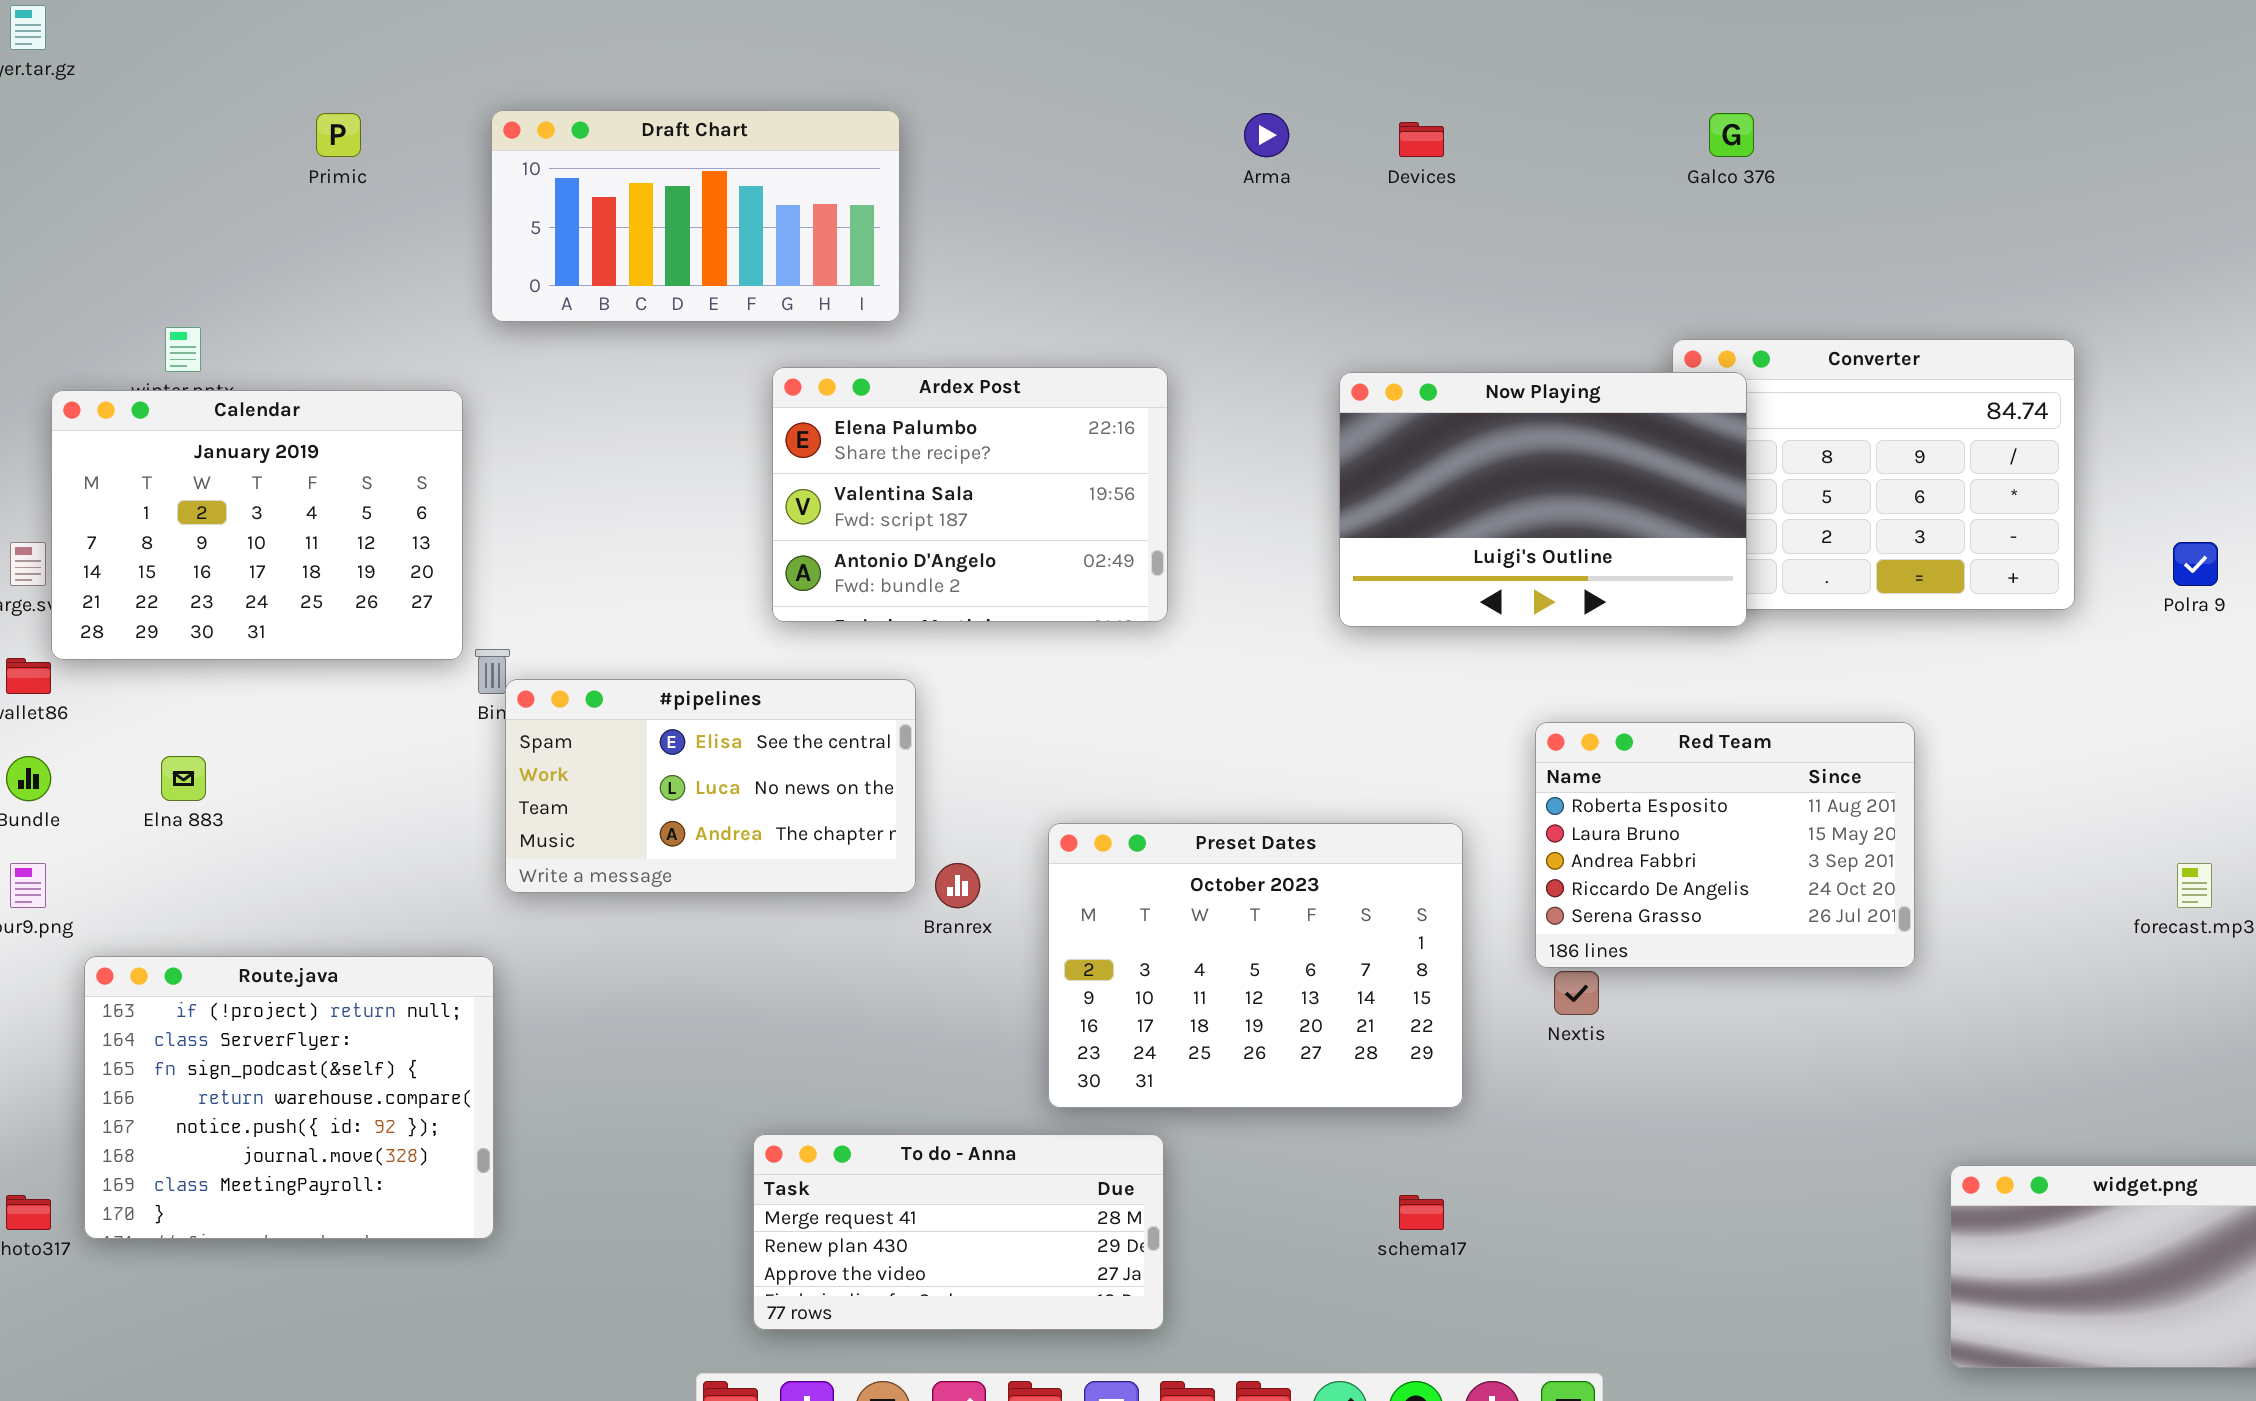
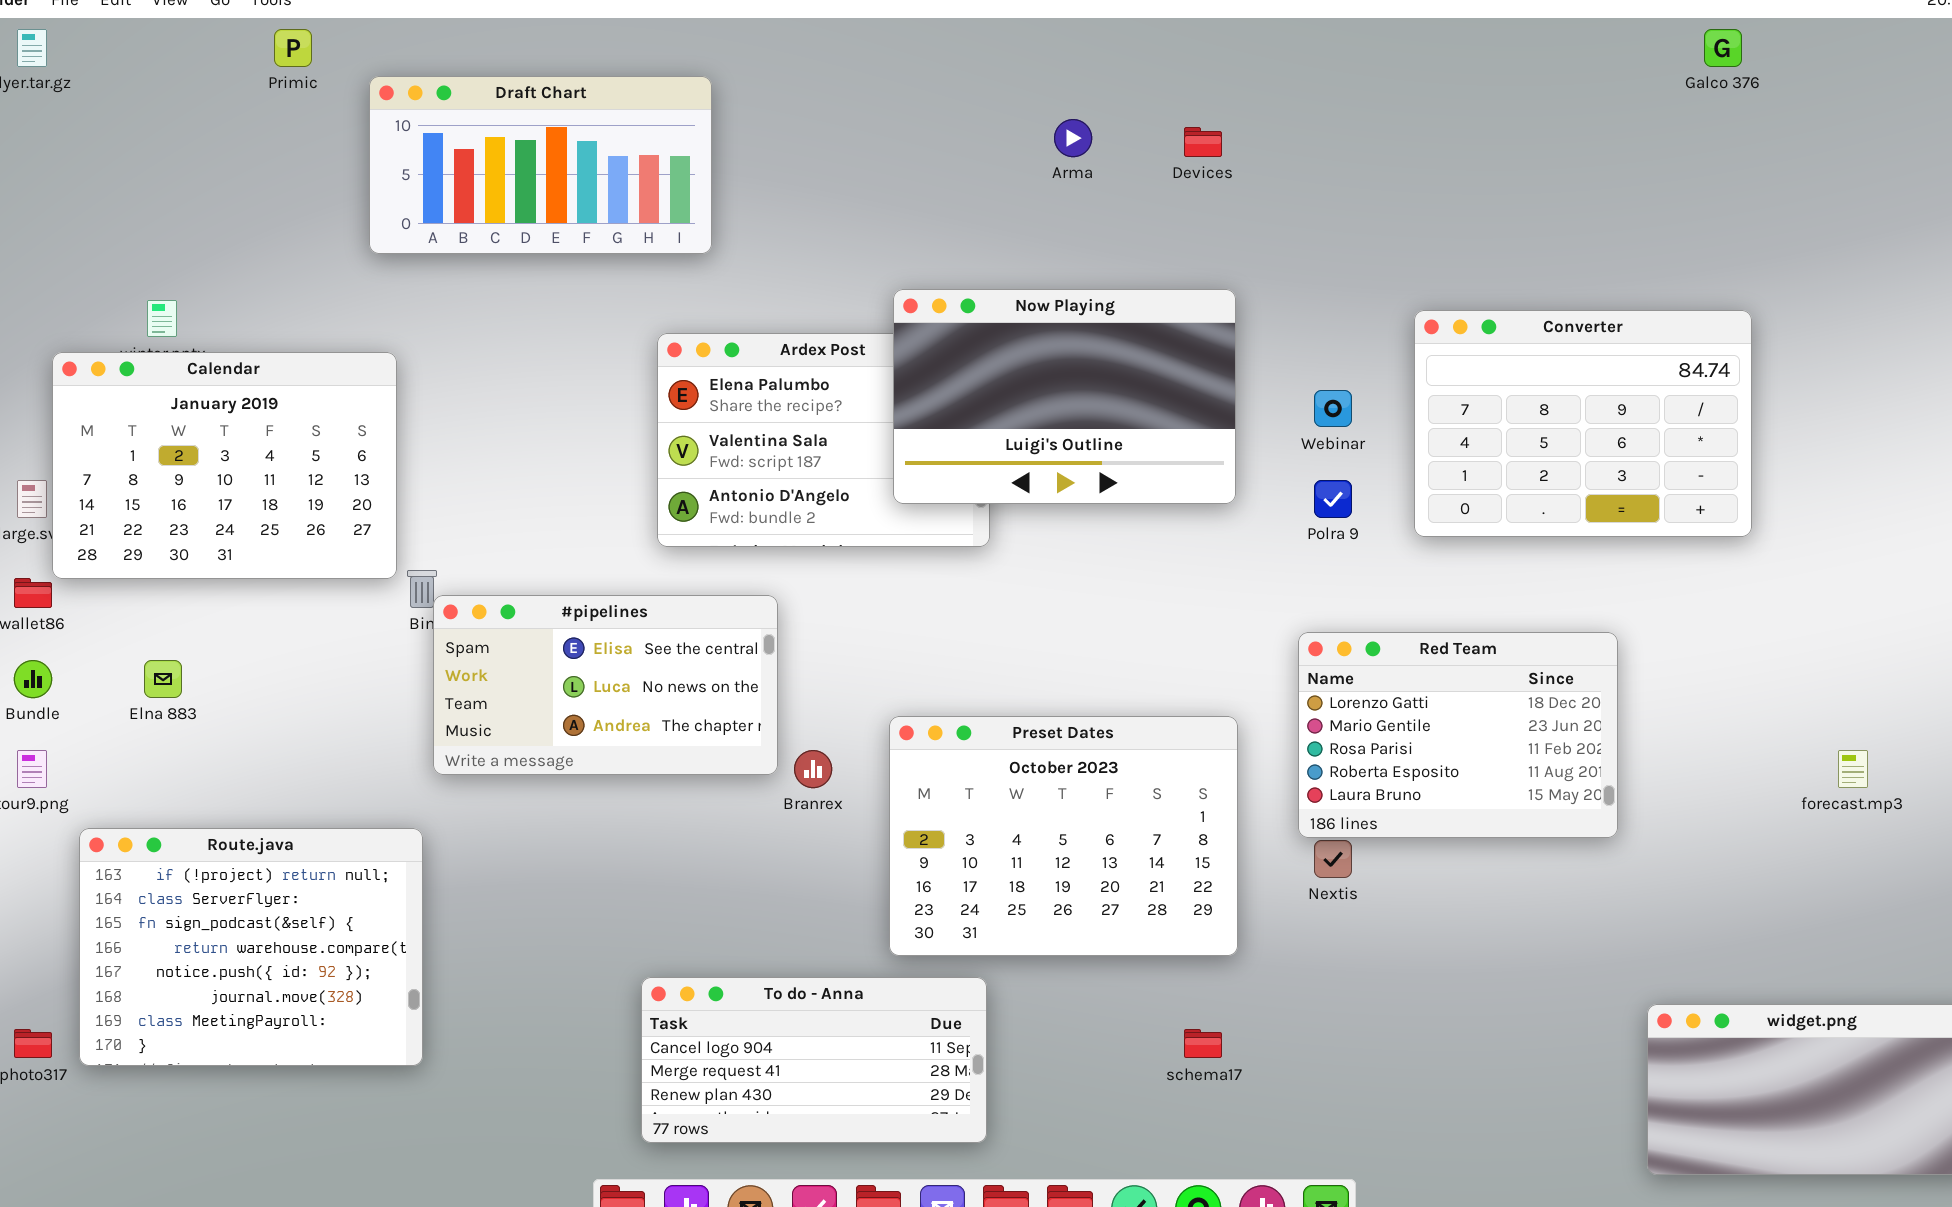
Draft Chart: [491,110,900,322] -> [369,76,712,254], moved
Primic: [316,113,361,157] -> [274,29,312,67], moved
Galco 376: [1709,113,1754,157] -> [1704,29,1742,67], moved
Now Playing: [1339,372,1747,627] -> [893,289,1236,504], moved
Polra 9: [2173,542,2218,586] -> [1314,480,1352,518], moved
Red Team: [1535,722,1915,968] -> [1298,632,1618,838], scrolled up 3 rows
To do - Anna: [753,1134,1164,1330] -> [641,977,987,1143], scrolled up 1 row

